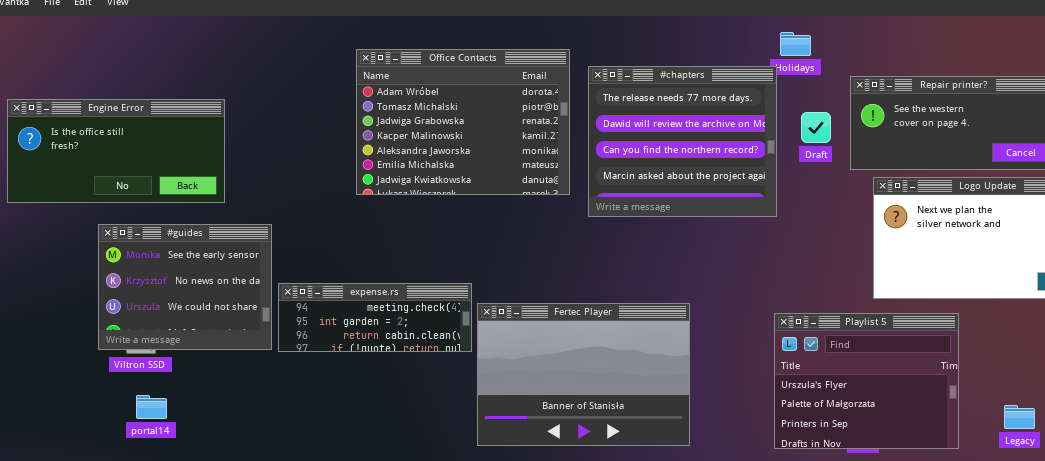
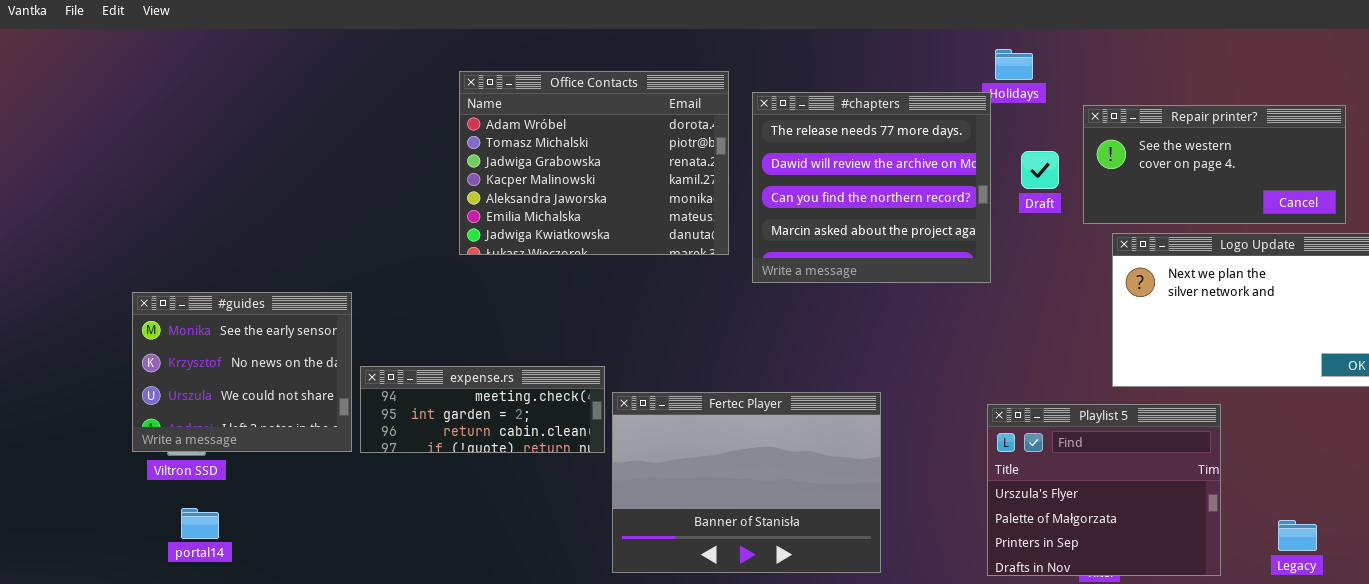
Engine Error: [7,99,225,203] -> none, closed

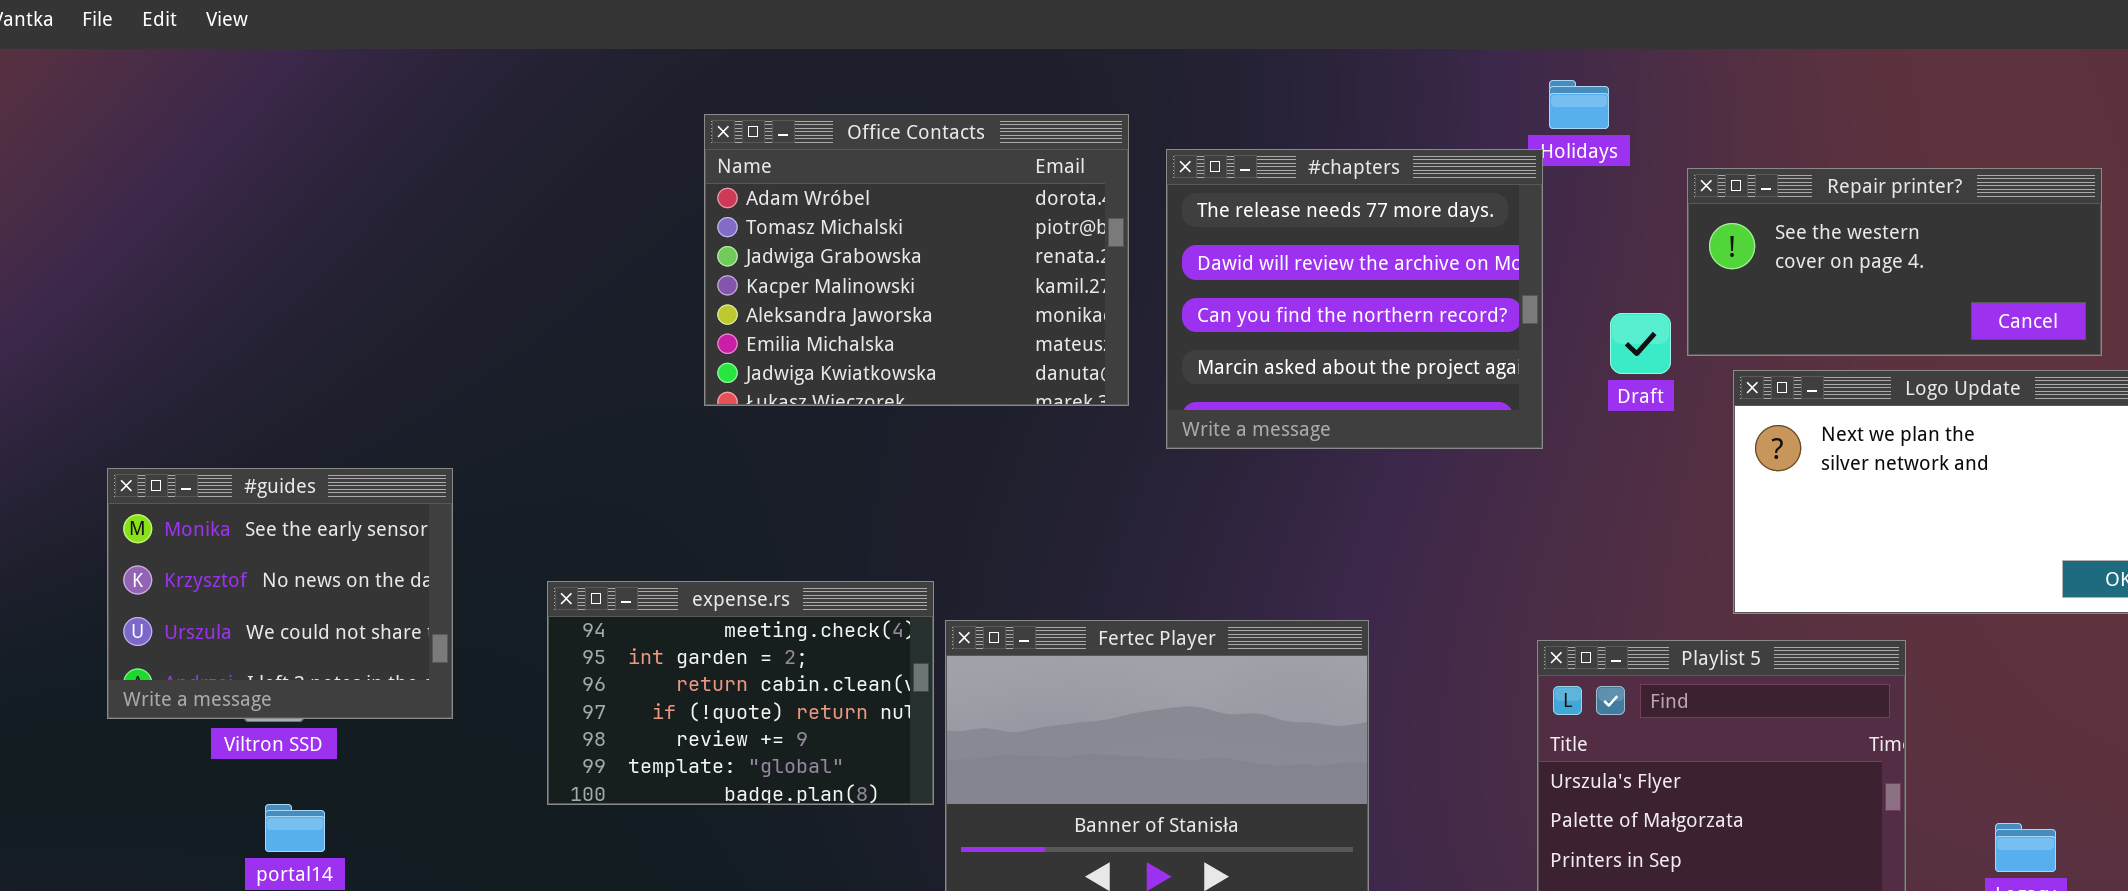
Draft: [1021,151,1059,189] -> [1610,313,1671,374], moved
#guides: [132,292,352,452] -> [107,468,453,719], moved
expense.rs: [360,366,605,453] -> [547,581,934,805], resized

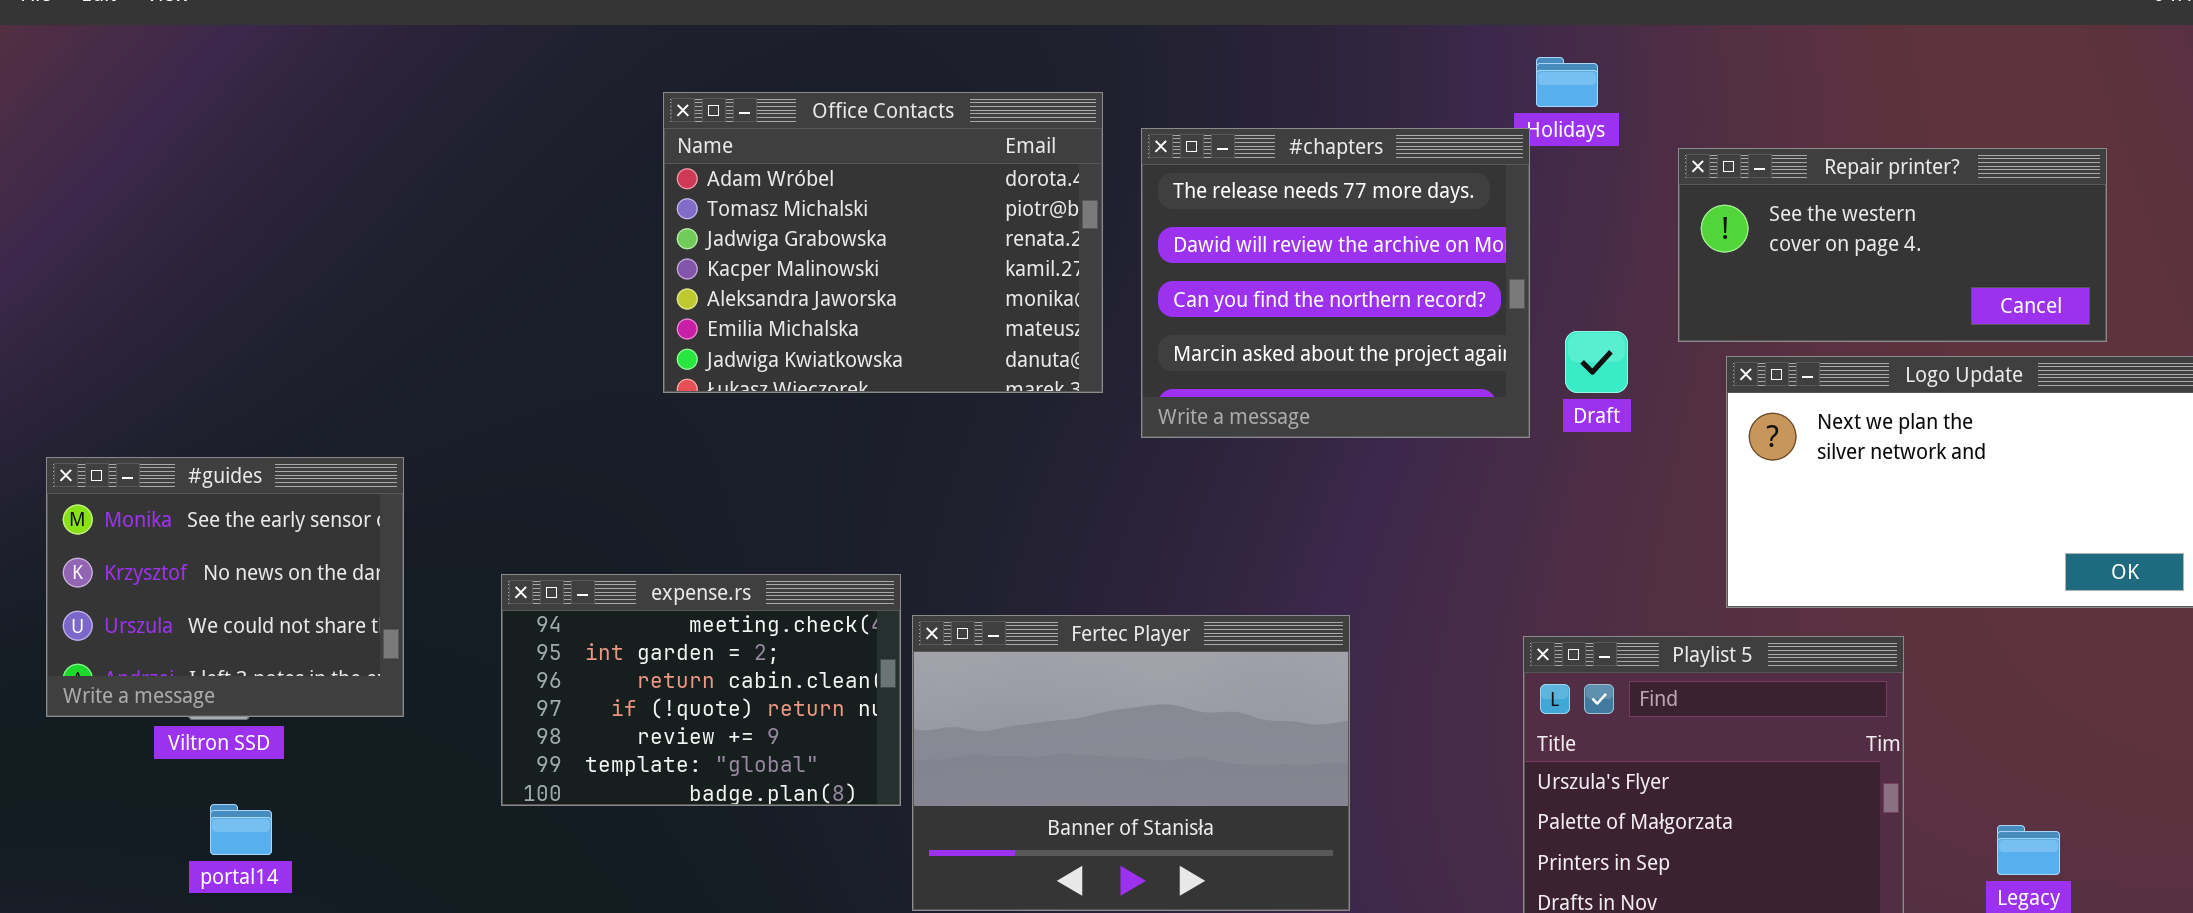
Draft: [1610,313,1671,374] -> [1565,331,1628,393], moved

